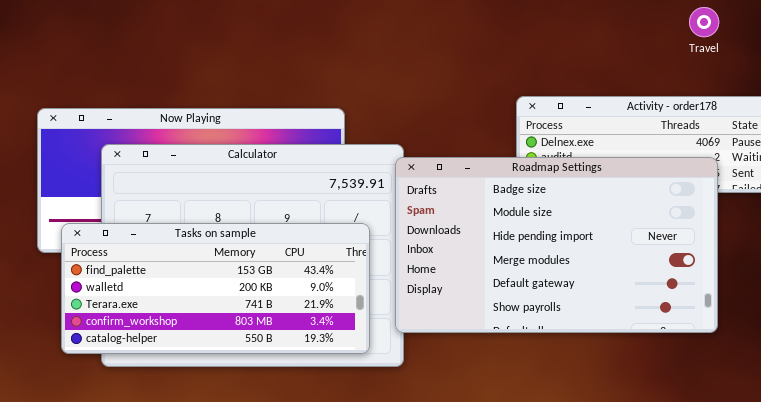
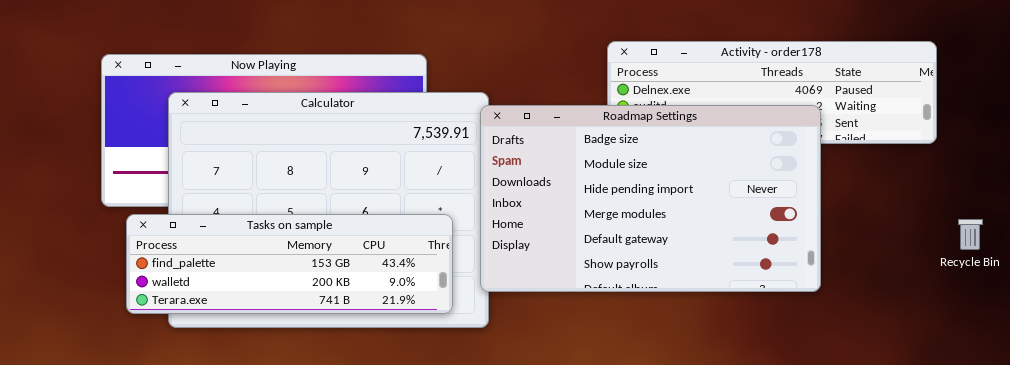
Tasks on sample: [61,223,370,354] -> [126,214,453,314], resized

